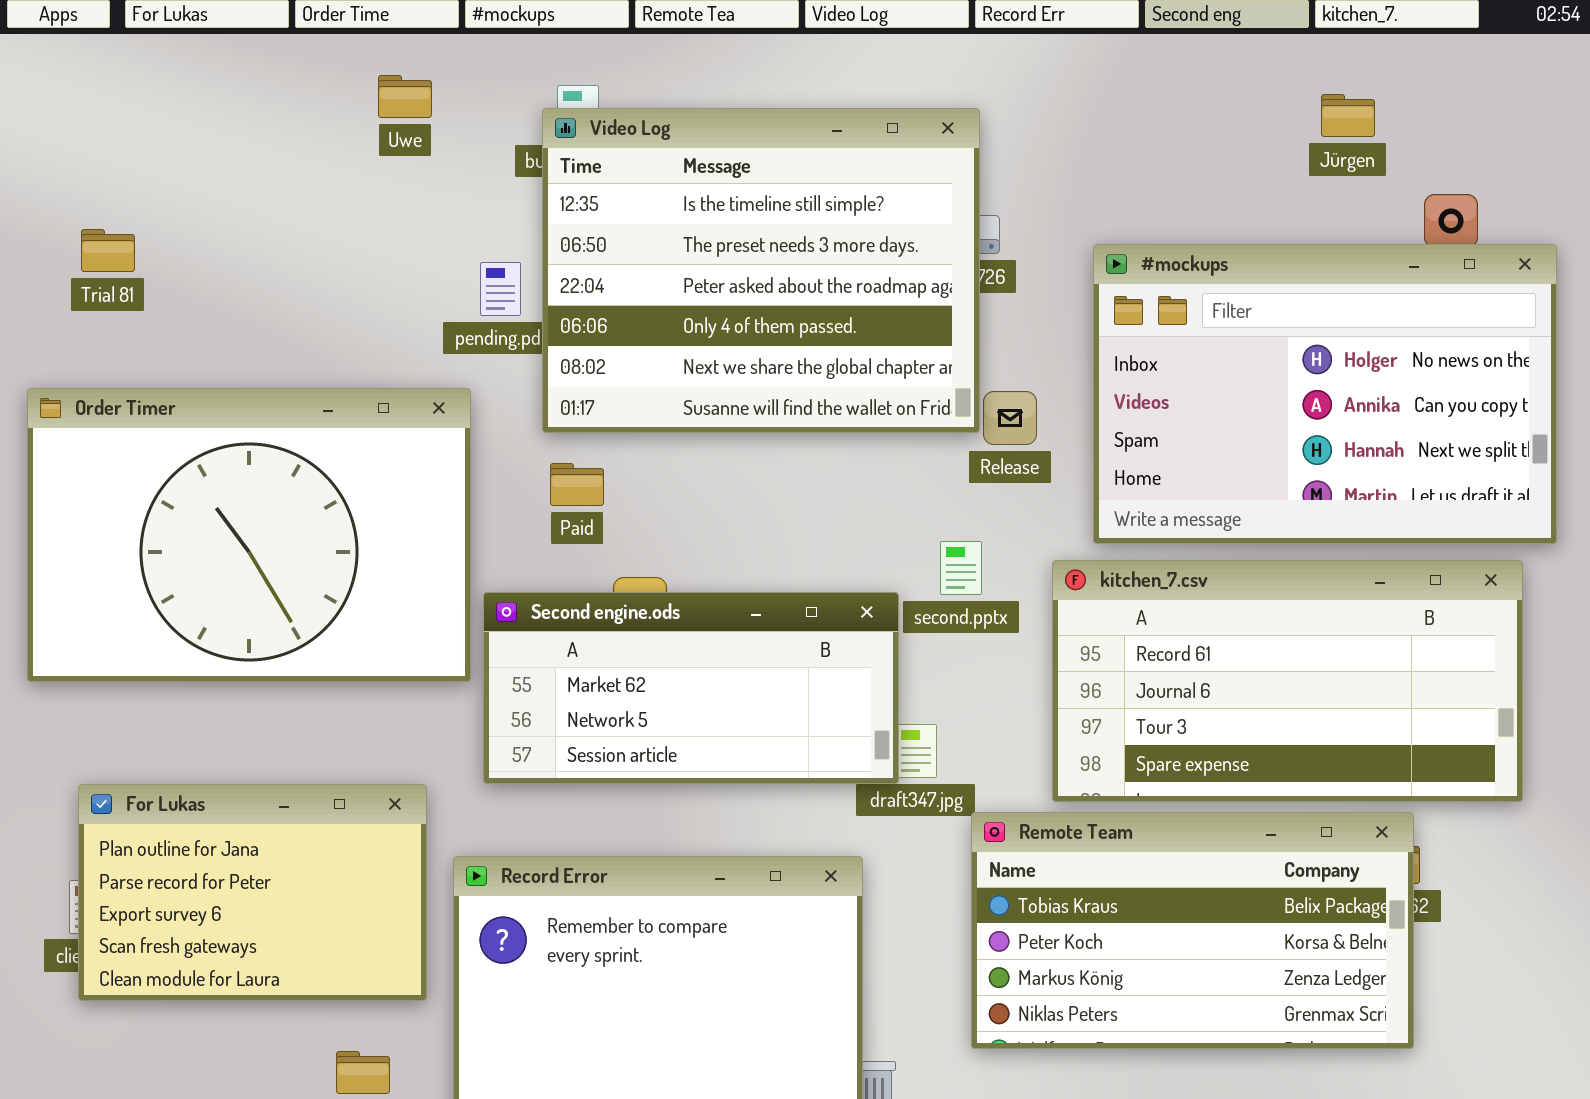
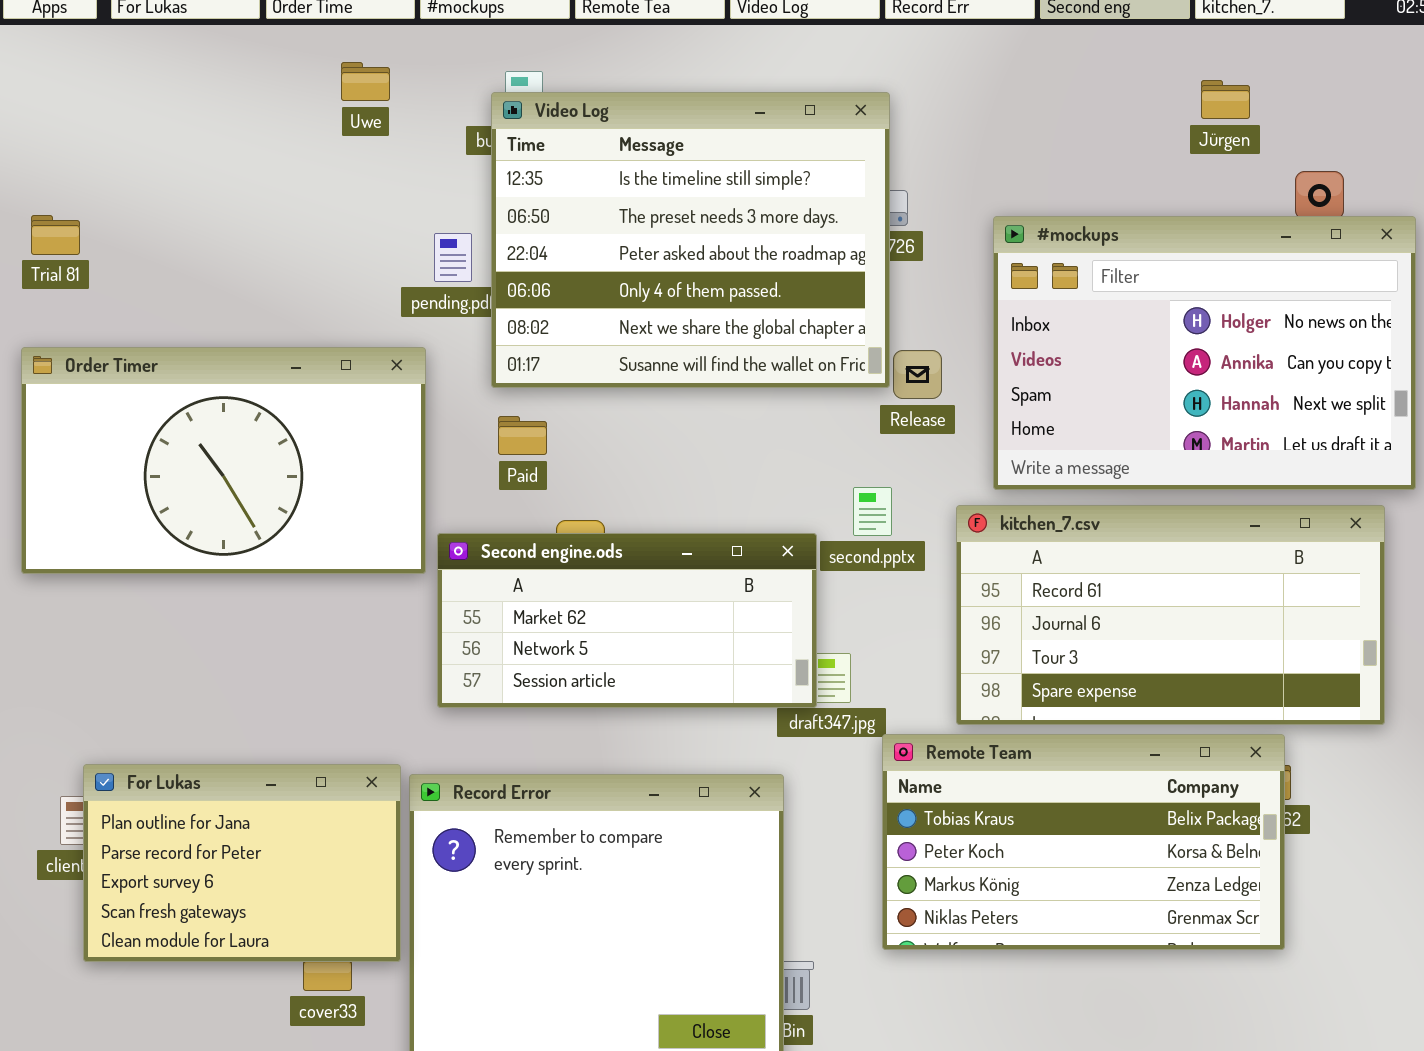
Trial 81: [81,229,135,272] -> [31,215,80,255], moved
Order Timer: [27,388,471,682] -> [21,347,426,574], resized
For Lukas: [78,784,427,1001] -> [83,764,401,962], moved

